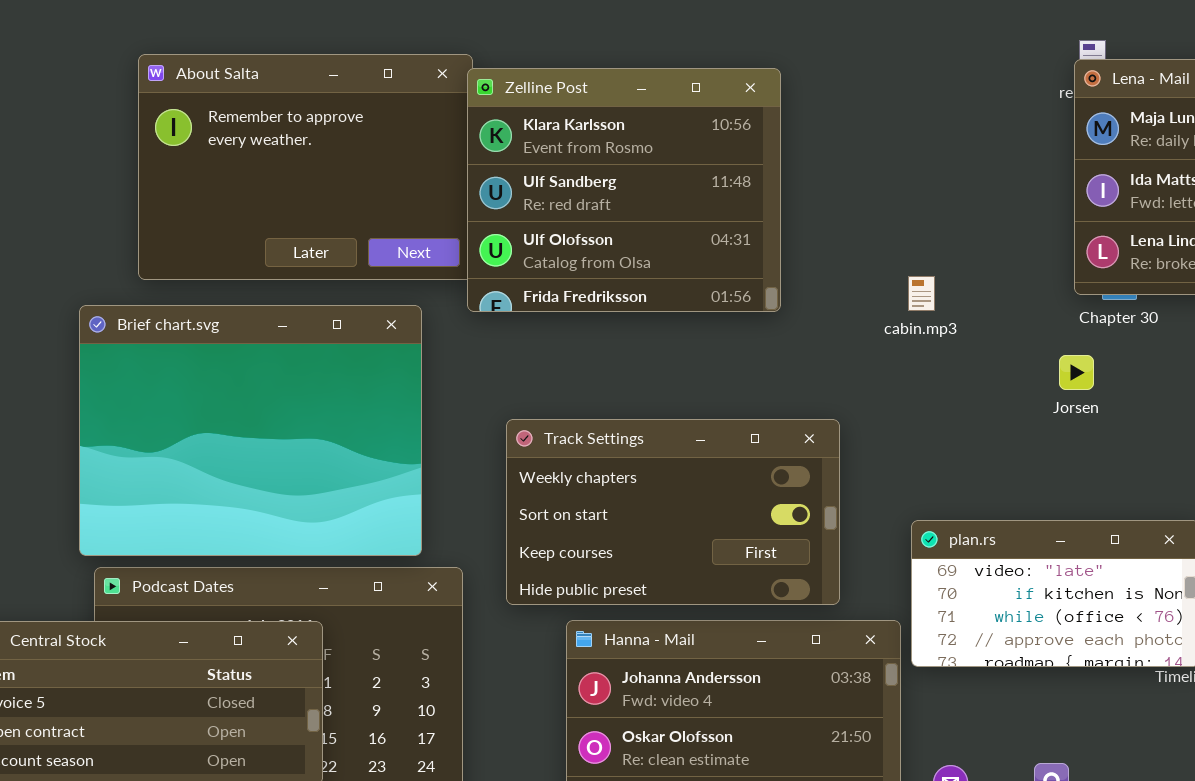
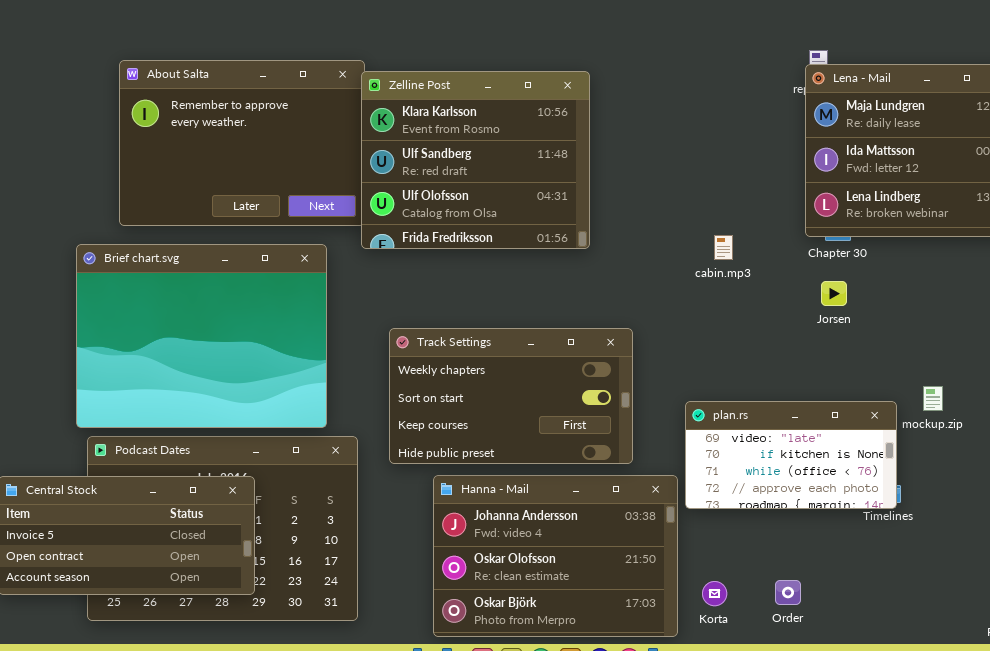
cabin.mp3: [908,276,935,311] -> [714,235,733,260], moved
Jorsen: [1059,355,1094,390] -> [821,281,847,306], moved

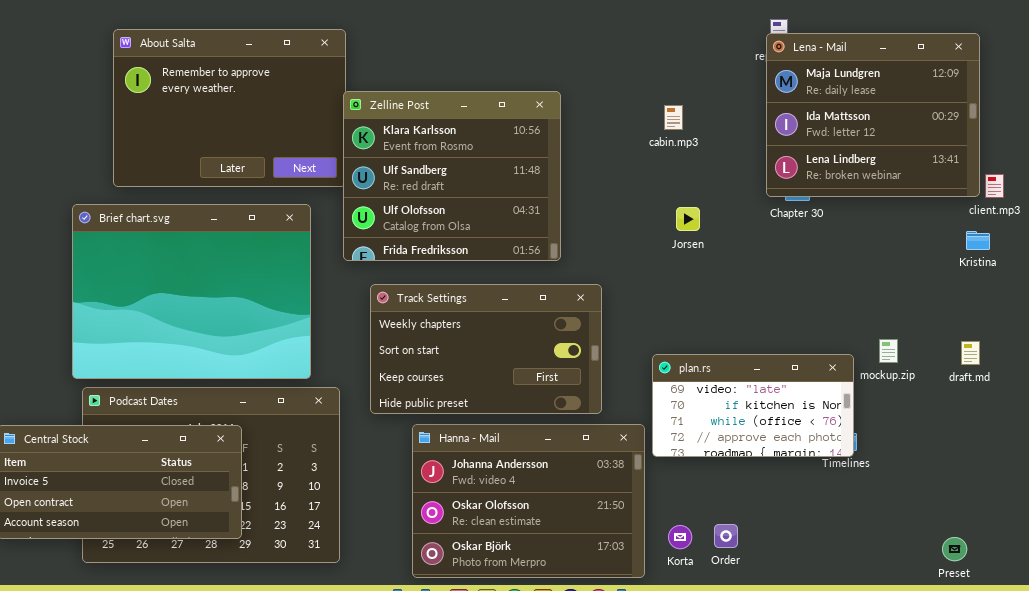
Zelline Post: [361,71,590,249] -> [343,91,561,261], moved
cabin.mp3: [714,235,733,260] -> [664,105,683,130], moved
Jorsen: [821,281,847,306] -> [676,207,700,231], moved
Order: [775,580,801,605] -> [714,524,738,548], moved

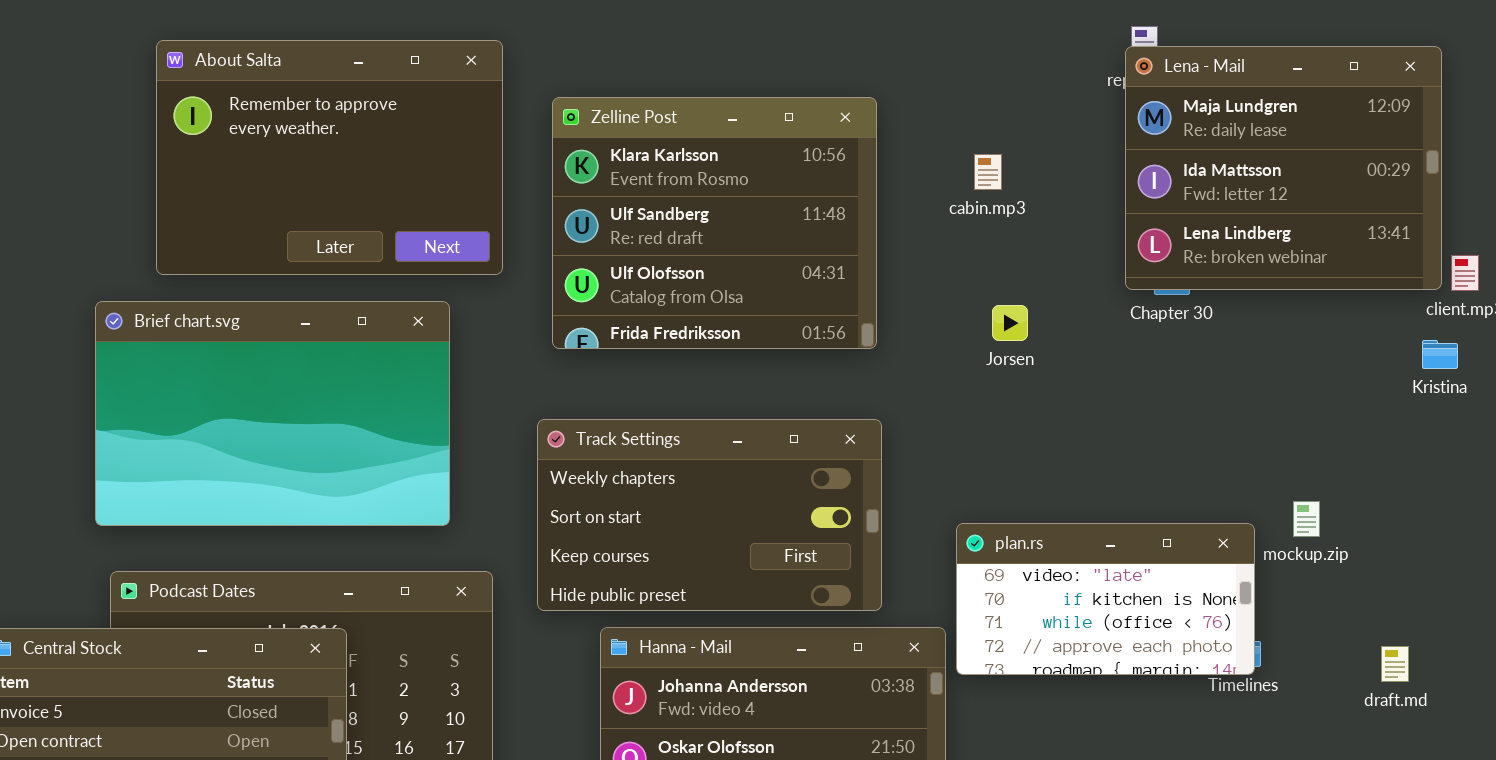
Zelline Post: [343,91,561,261] -> [552,97,877,349], moved
Brief chart.svg: [72,204,311,379] -> [95,301,450,526], resized
draft.md: [961,341,980,365] -> [1381,646,1409,682], moved

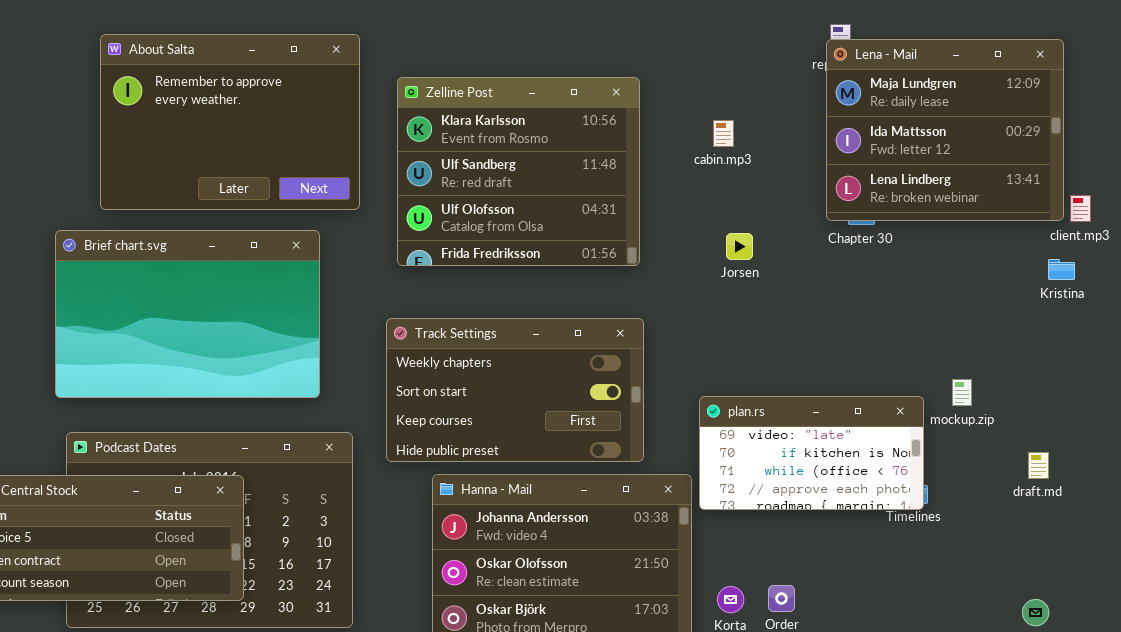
draft.md: [1381,646,1409,682] -> [1028,452,1049,479], moved

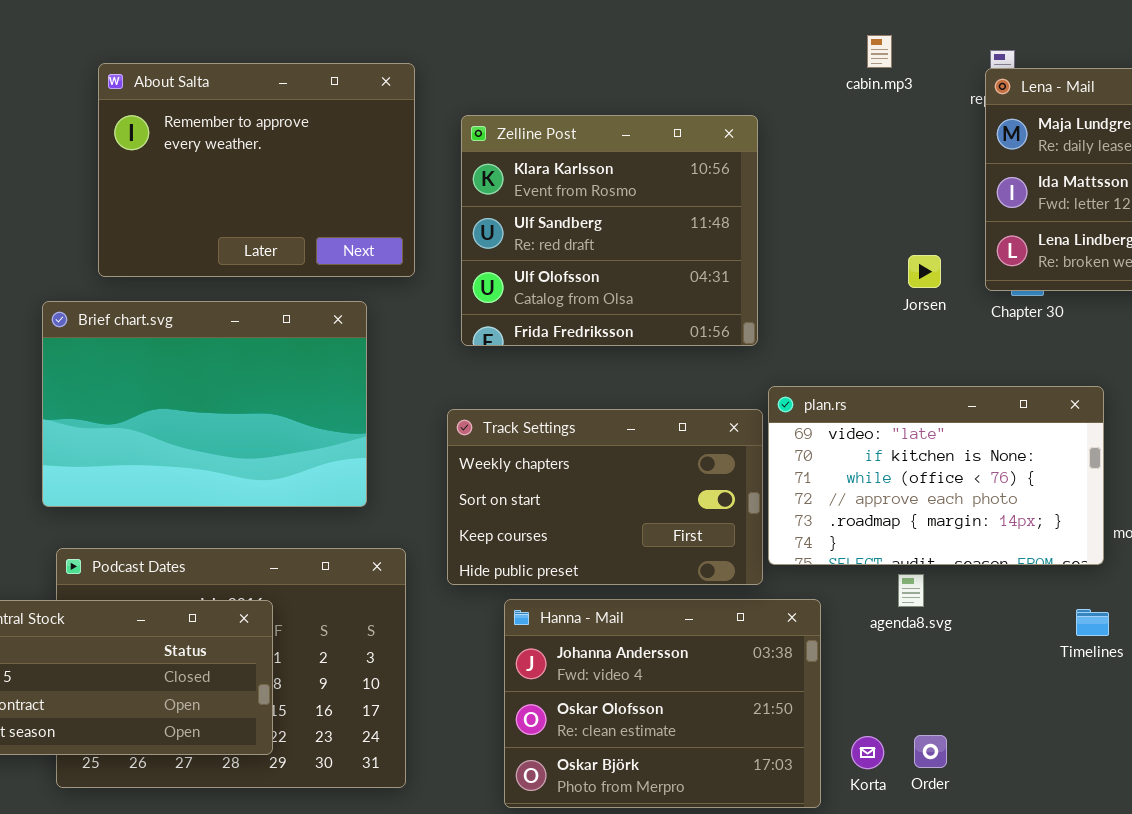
cabin.mp3: [713,120,734,147] -> [867,35,892,68], moved
Jorsen: [726,233,753,260] -> [908,255,941,288], moved
plan.rs: [699,396,924,510] -> [768,386,1104,565], moved, resized

